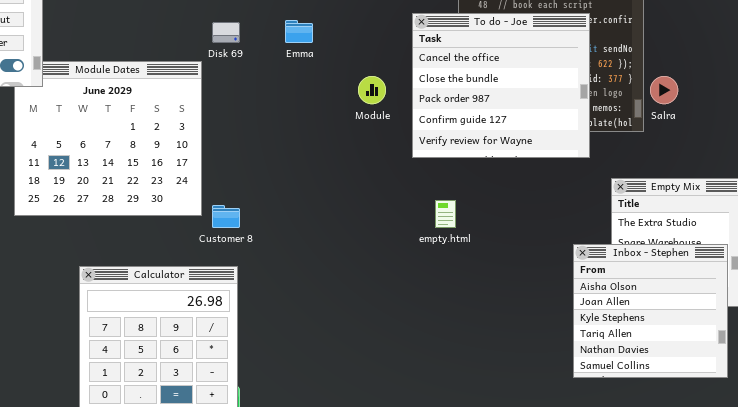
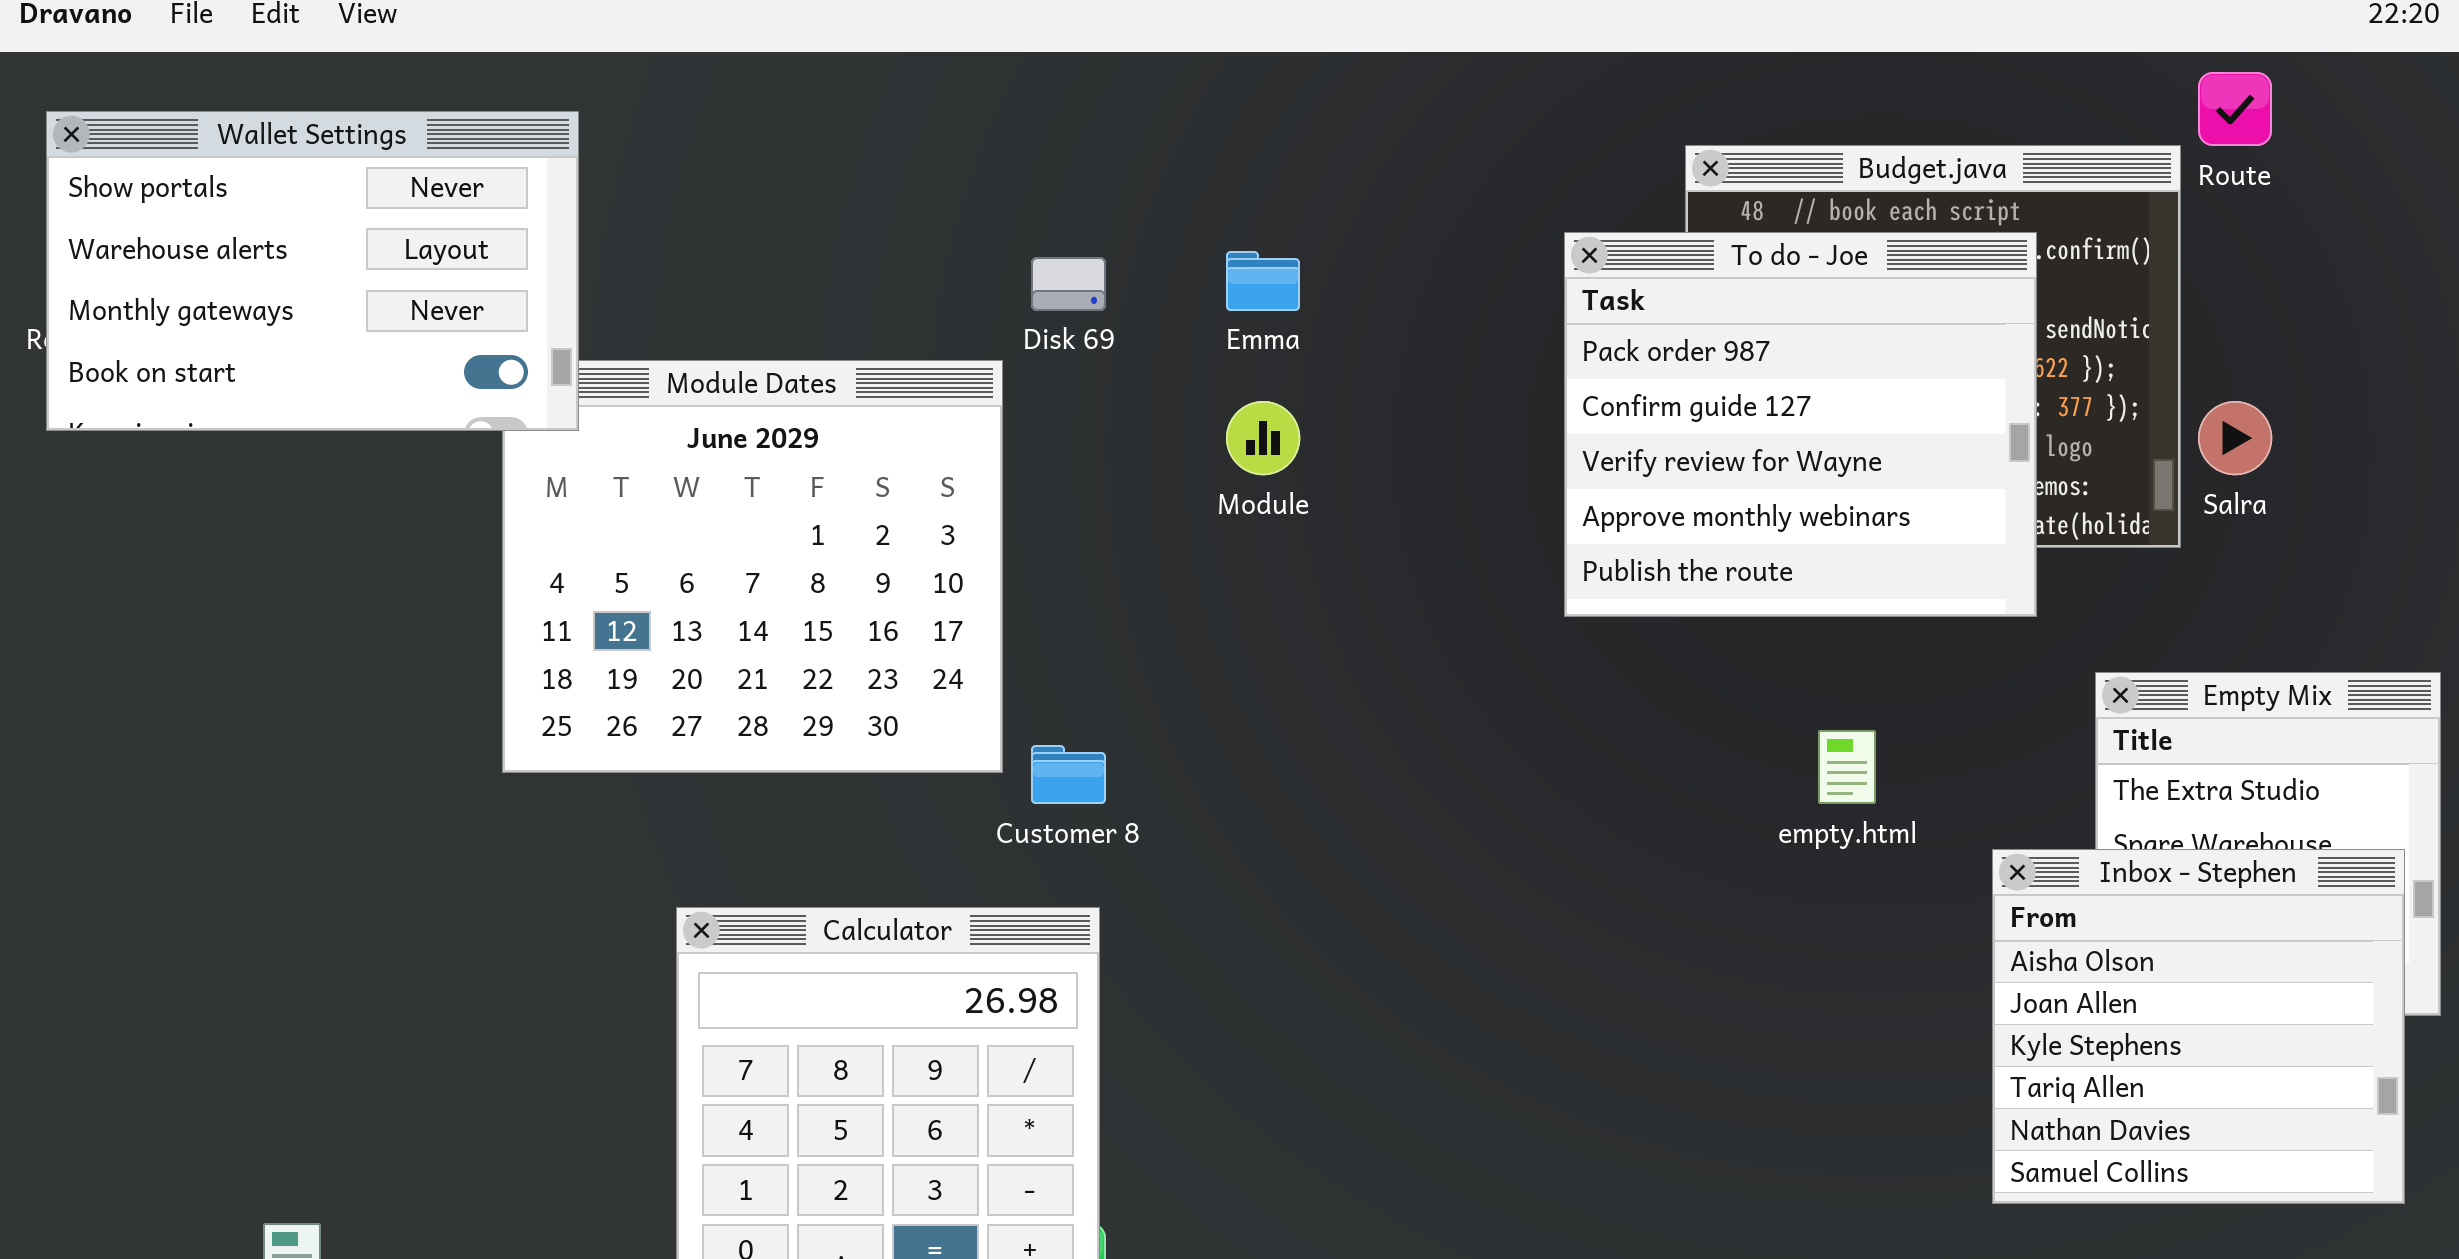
To do - Joe: [412,13,590,158] -> [1564,232,2037,617], scrolled down 2 rows
Module: [358,76,386,104] -> [1226,401,1300,475], moved
empty.html: [435,200,456,228] -> [1818,730,1876,804], moved

